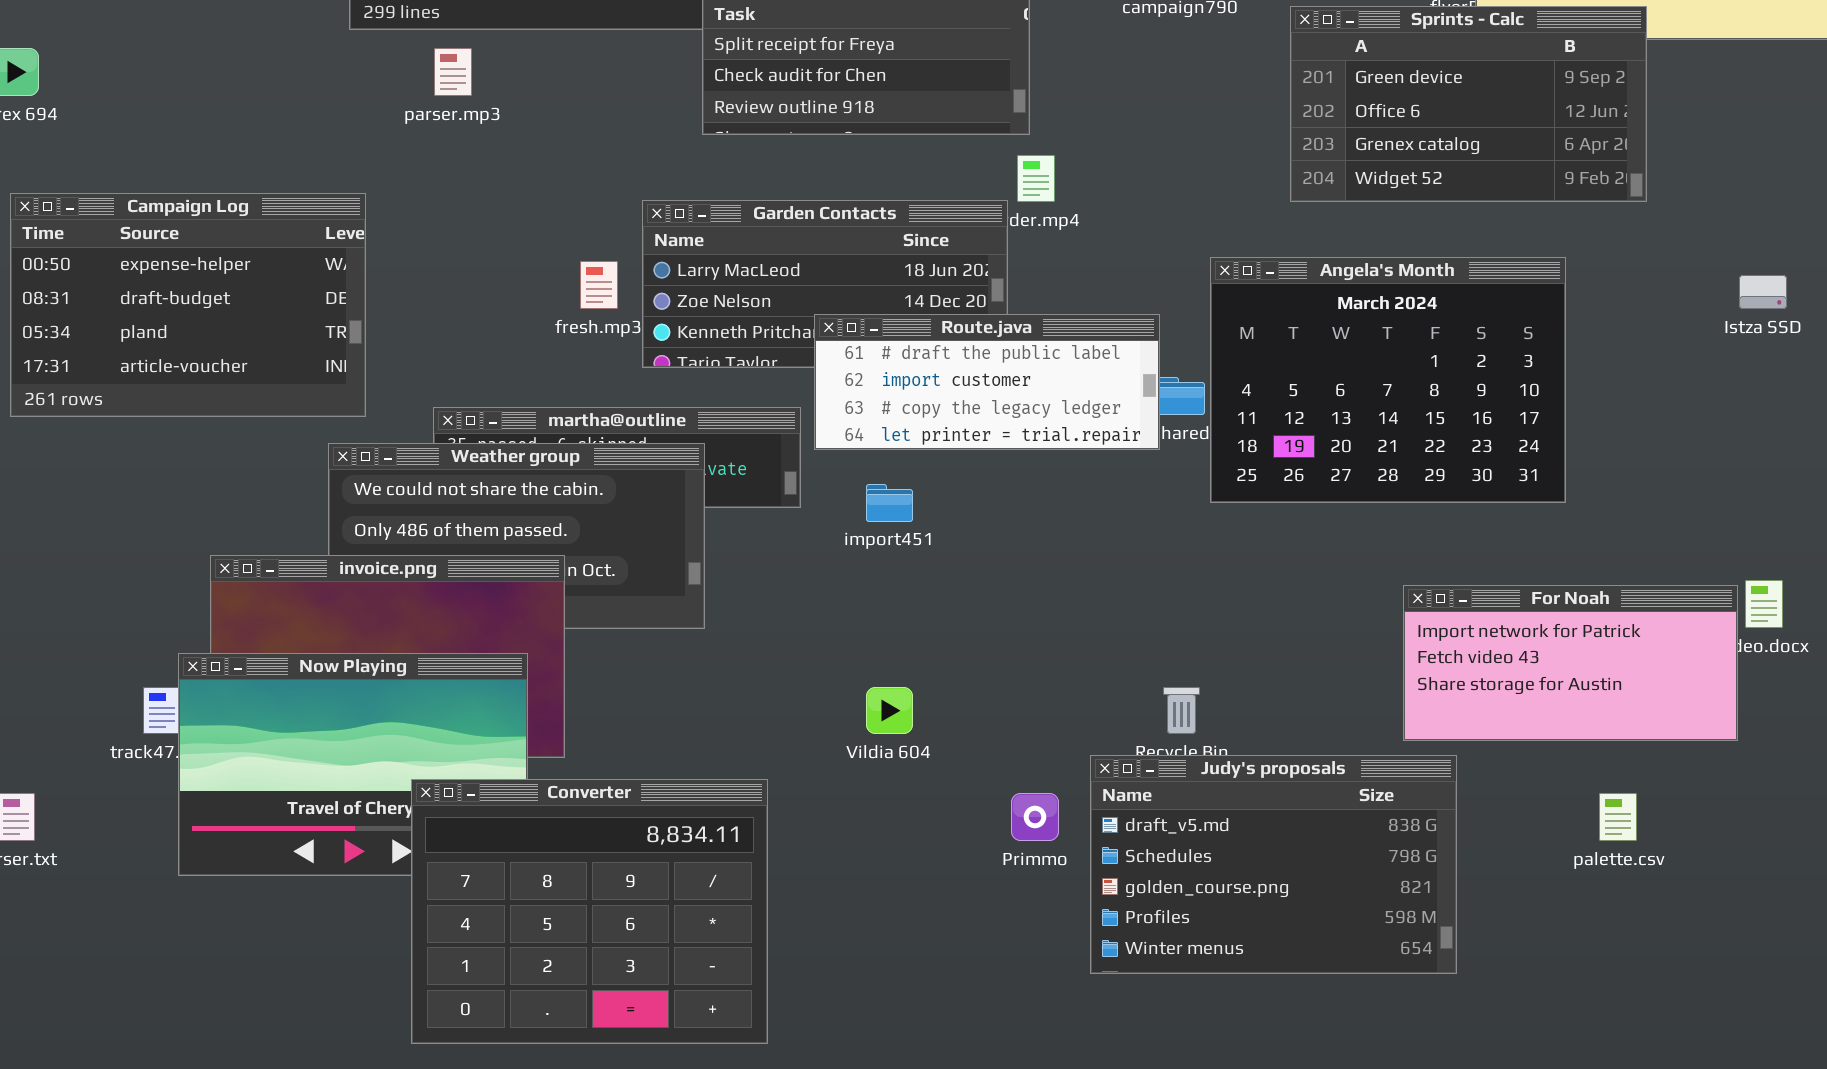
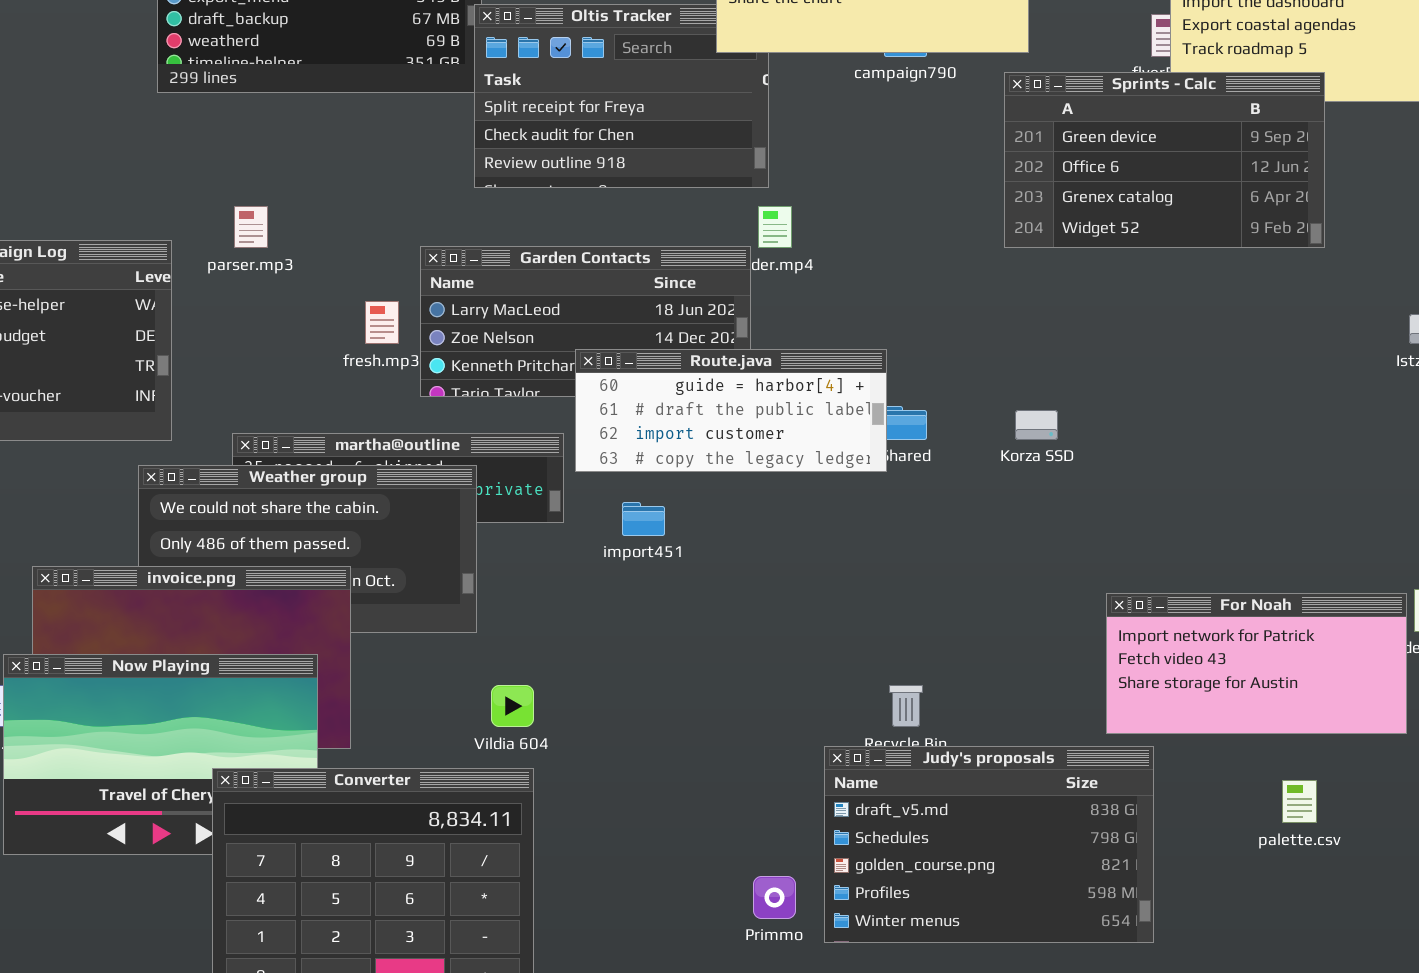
parser.mp3: [434,48,472,96] -> [234,206,268,248], moved
Angela's Month: [1210,257,1566,503] -> none, closed
Route.java: [814,314,1160,450] -> [575,349,887,472], scrolled up 1 row
Vildia 604: [866,687,913,734] -> [491,685,534,727], moved
Primmo: [1011,793,1059,841] -> [753,876,796,919], moved

